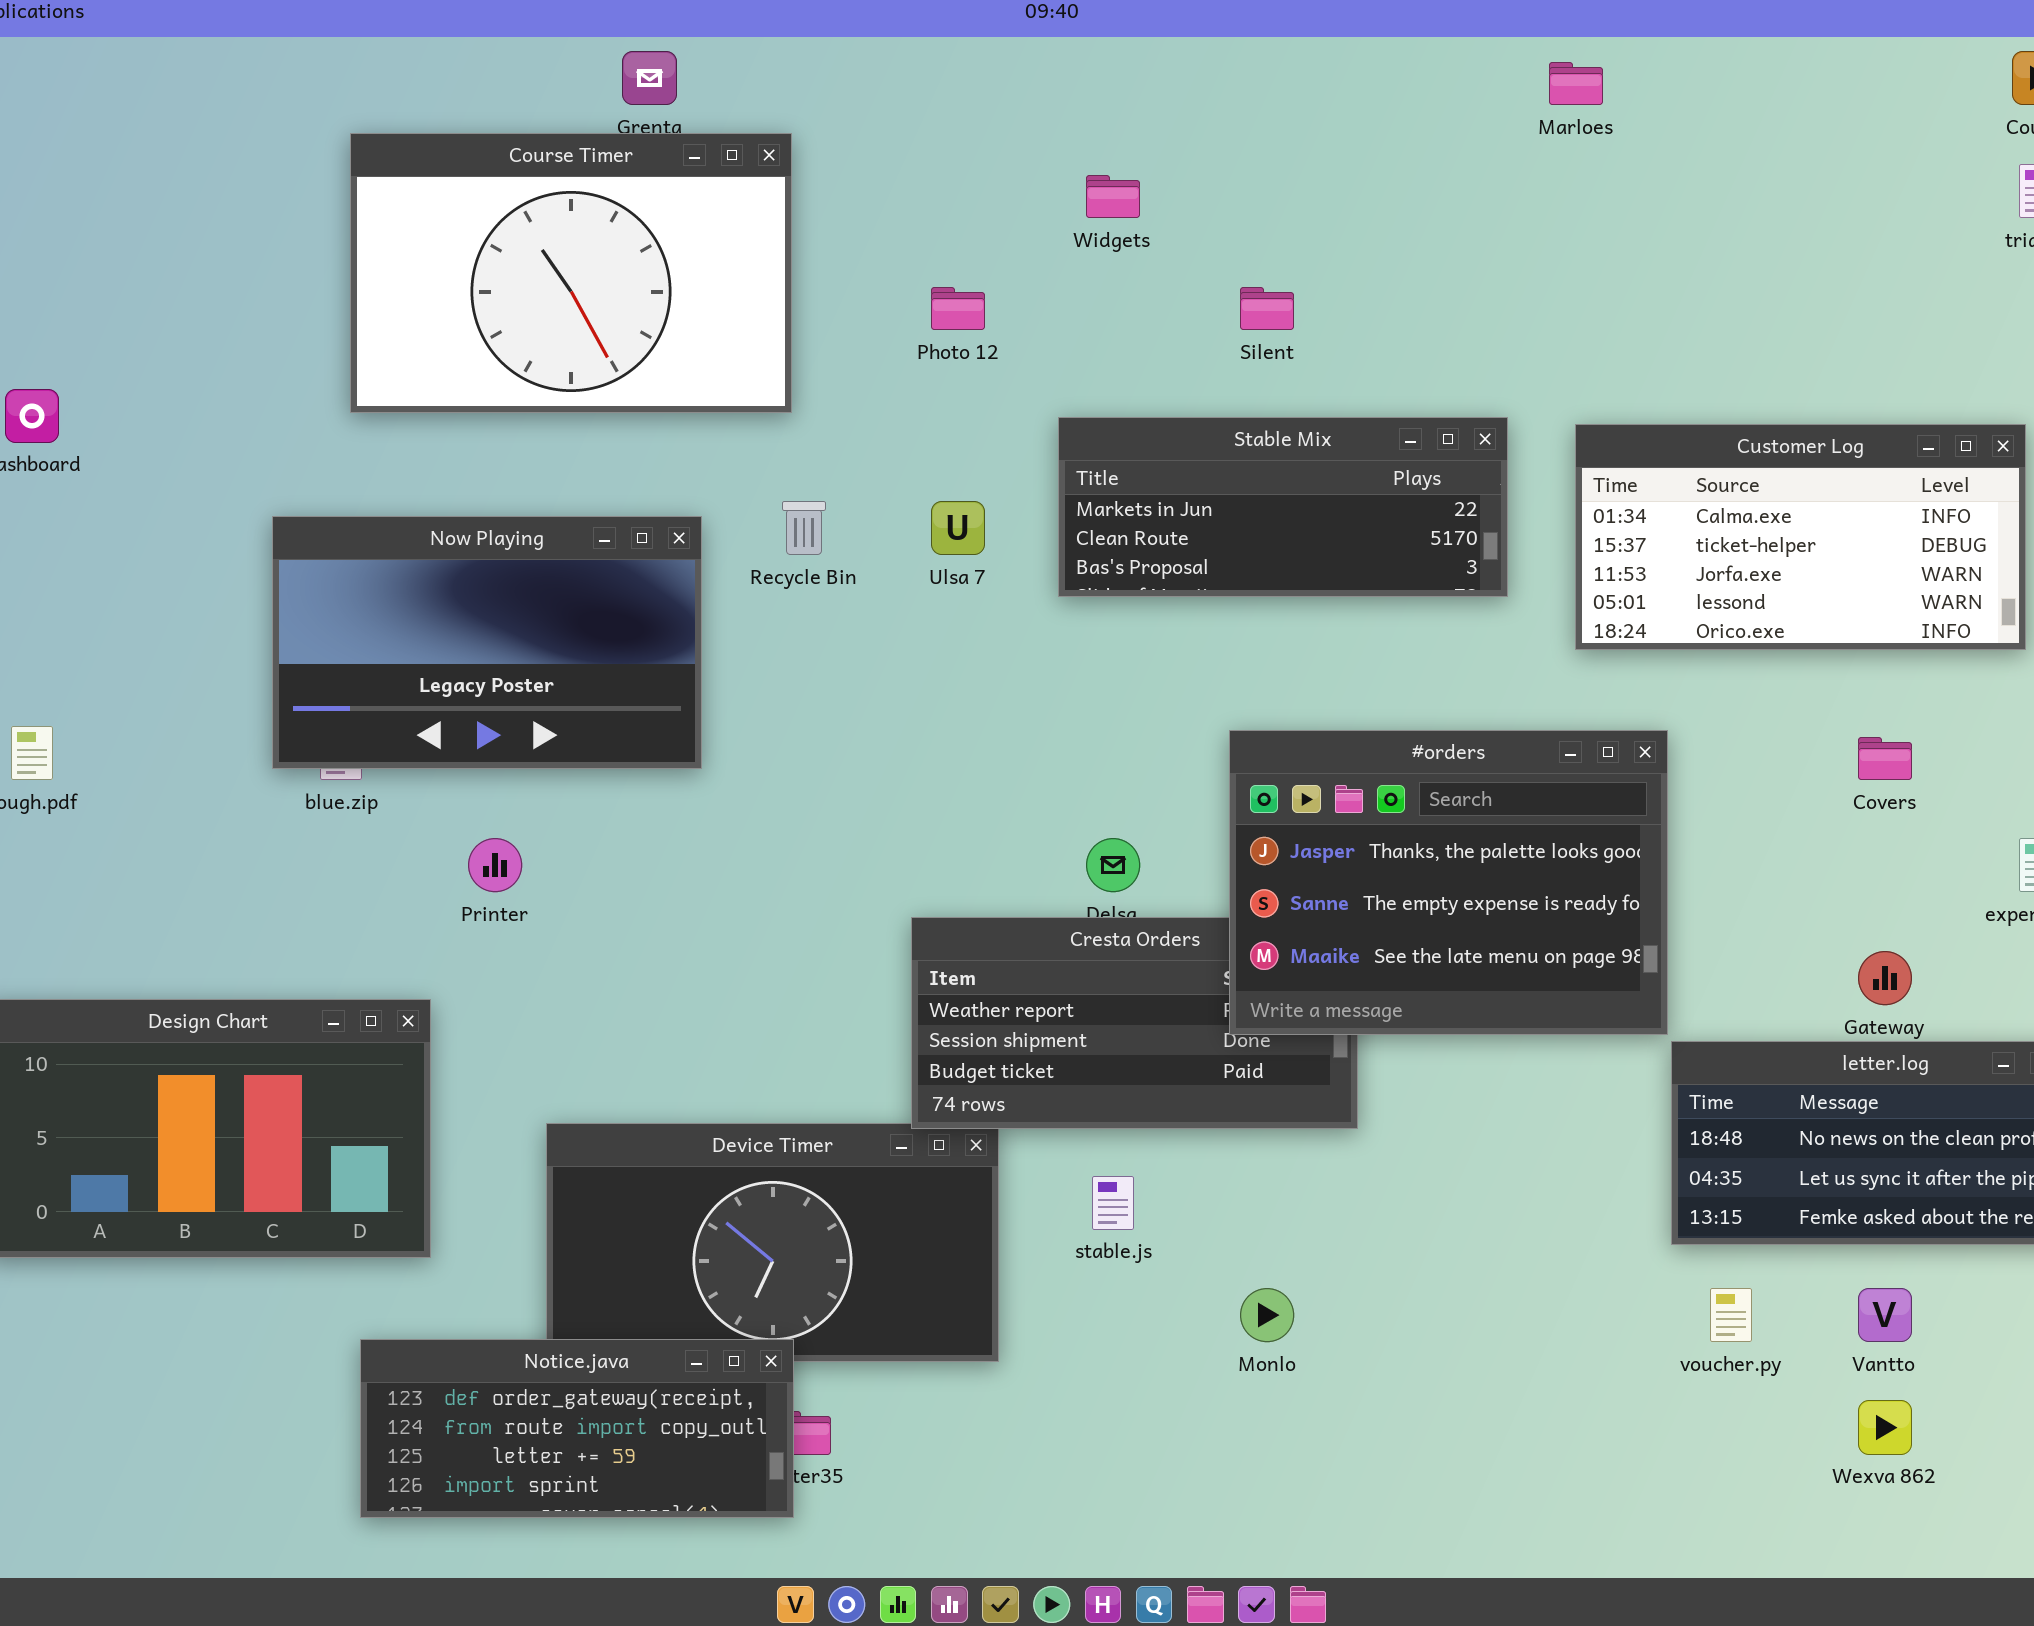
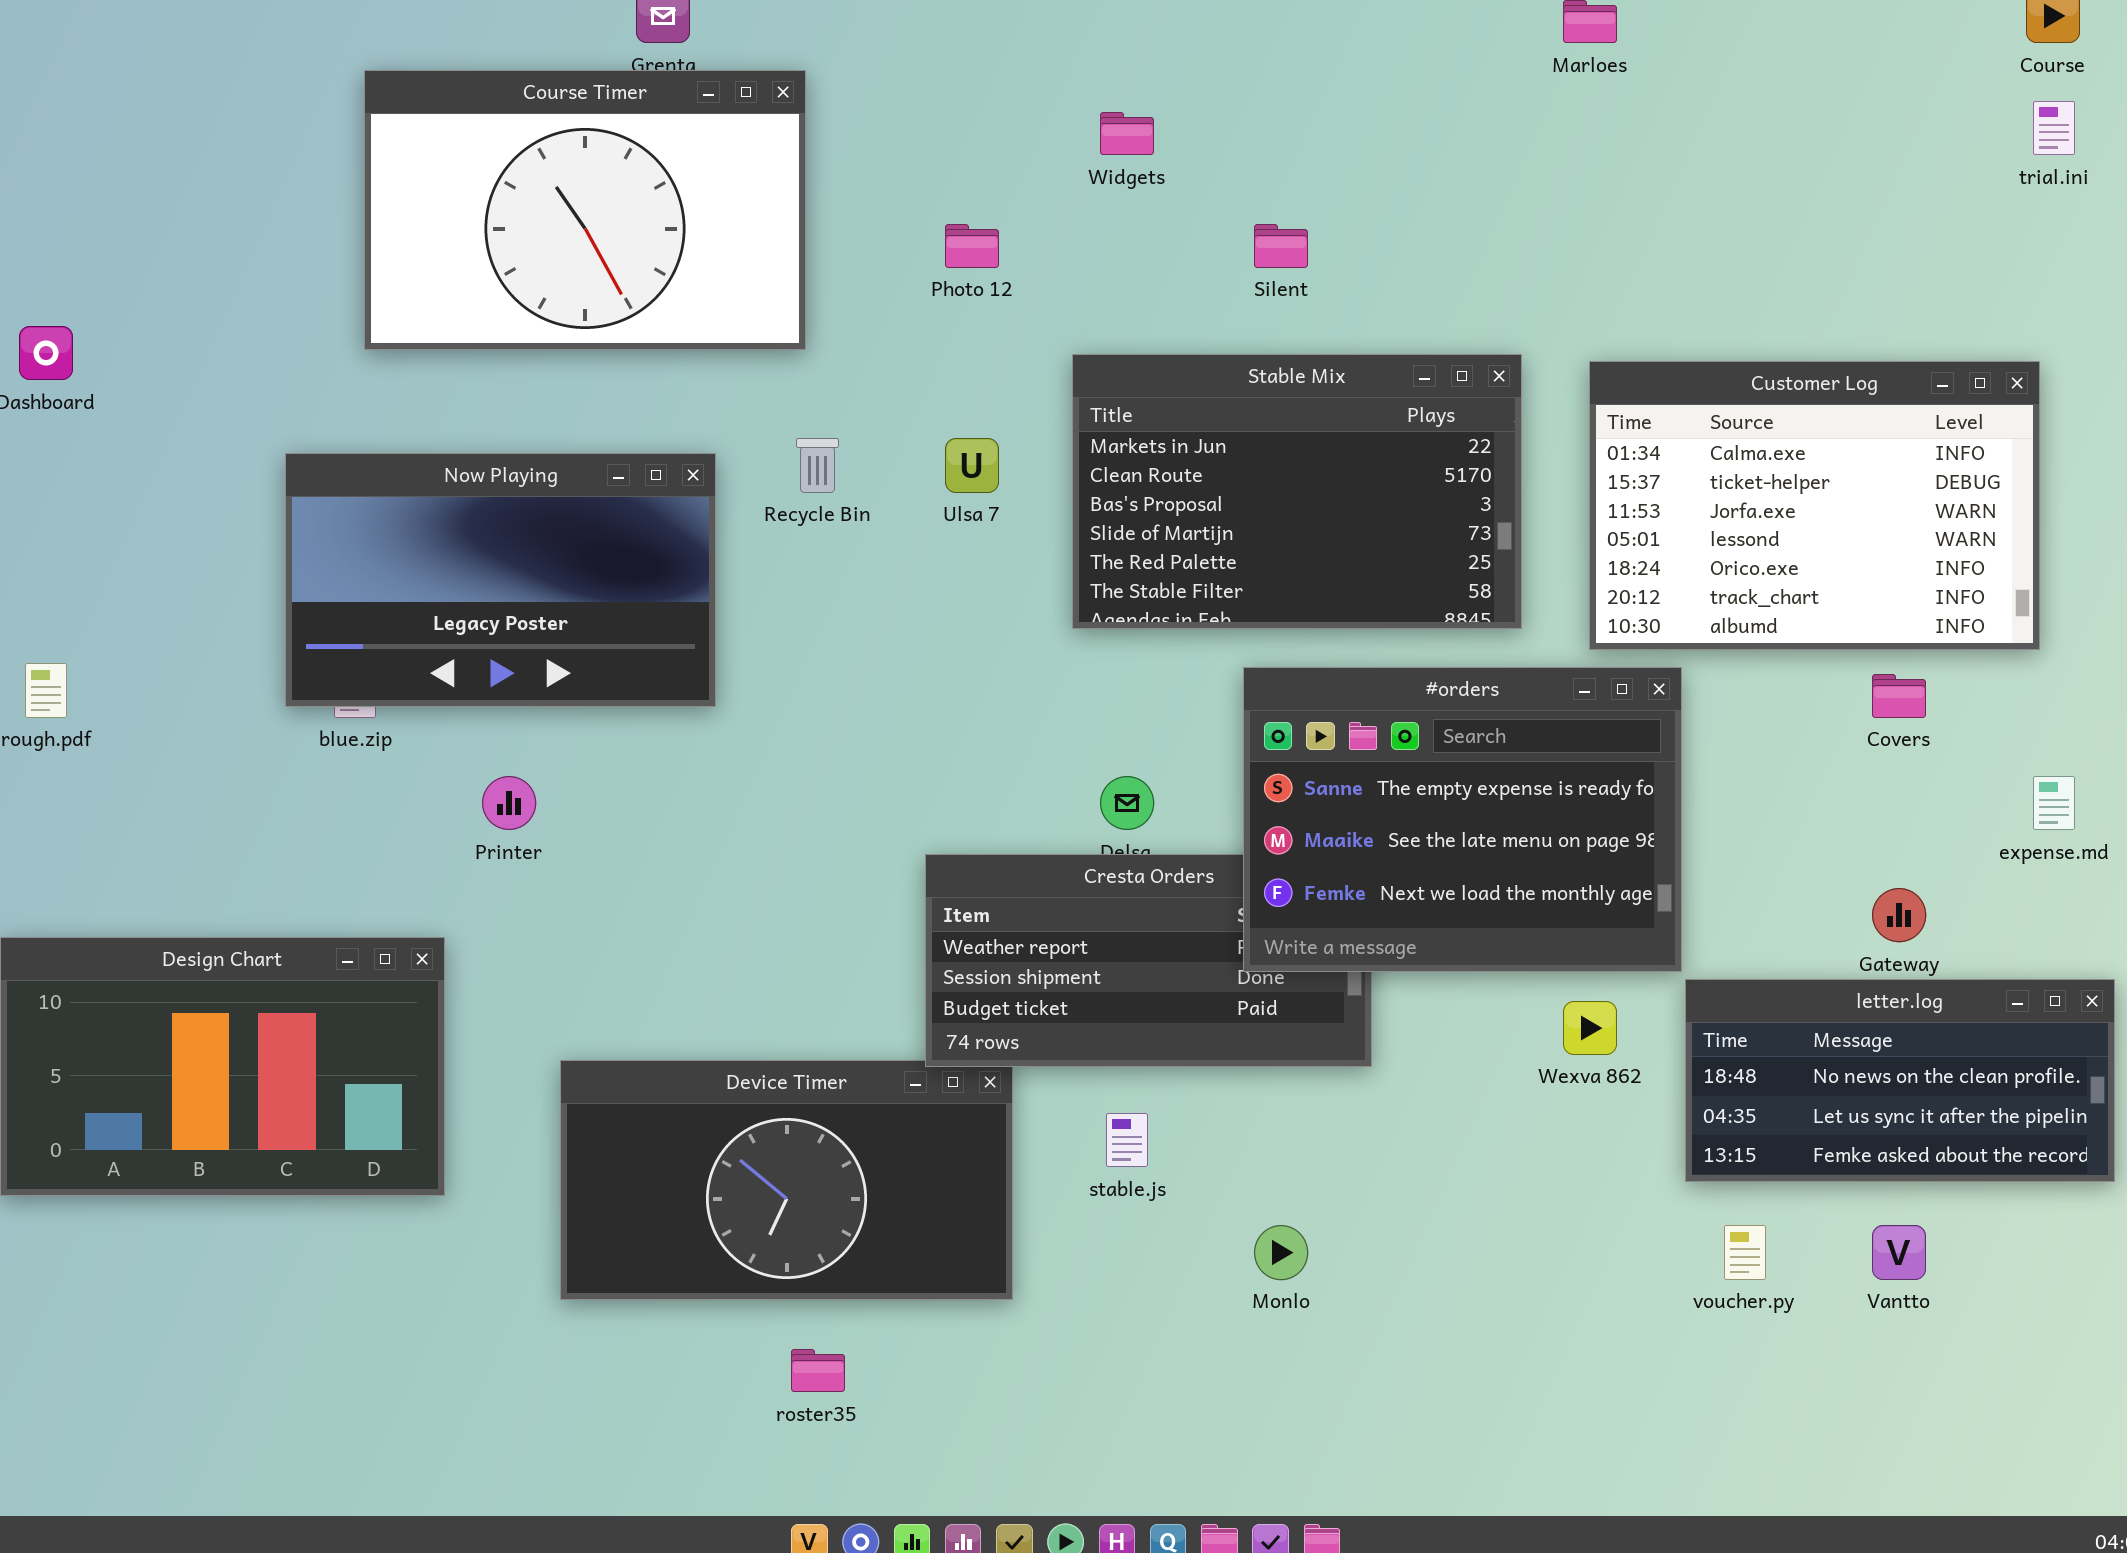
Stable Mix: [1058,417,1508,597] -> [1072,354,1522,629], resized
Customer Log: [1575,424,2026,650] -> [1589,361,2040,650], resized
#orders: [1229,730,1668,1035] -> [1243,667,1682,972], scrolled down 1 row
Notice.java: [360,1339,794,1518] -> none, closed
Wexva 862: [1858,1400,1912,1455] -> [1563,1001,1617,1055], moved

